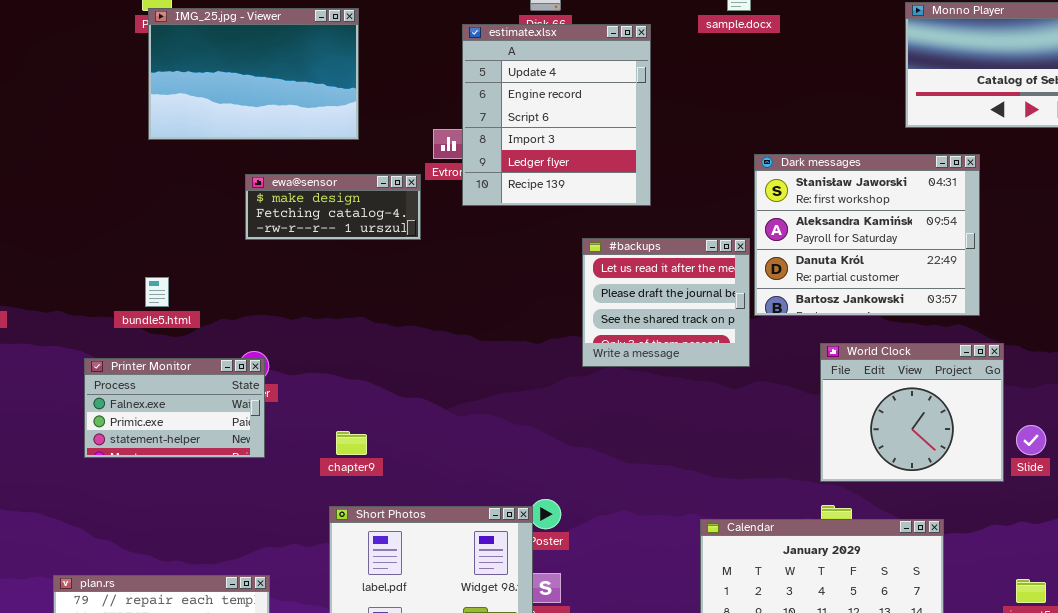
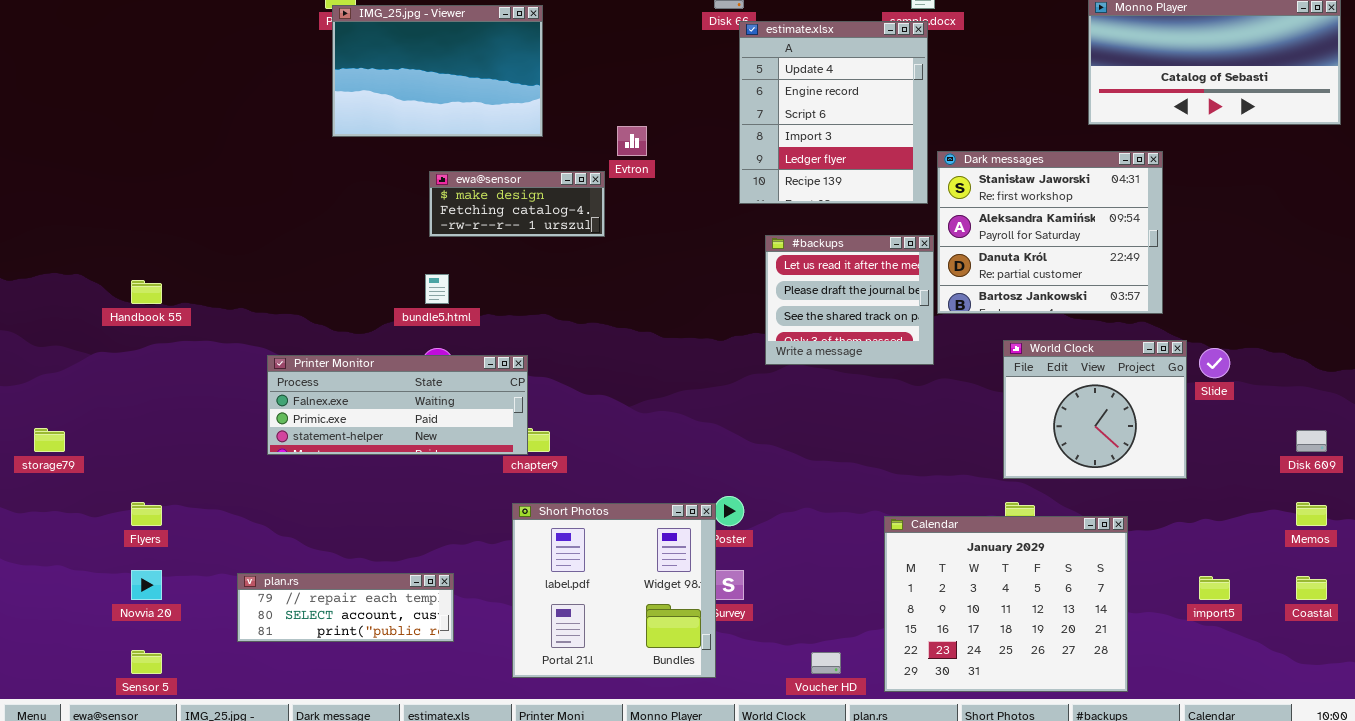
estimate.xlsx: [462,24,651,206] -> [739,21,928,204], moved
bundle5.html: [145,277,169,307] -> [425,274,449,304], moved
Printer Monitor: [84,358,265,458] -> [267,355,528,455], resized
Slide: [1016,425,1046,455] -> [1199,348,1230,378], moved

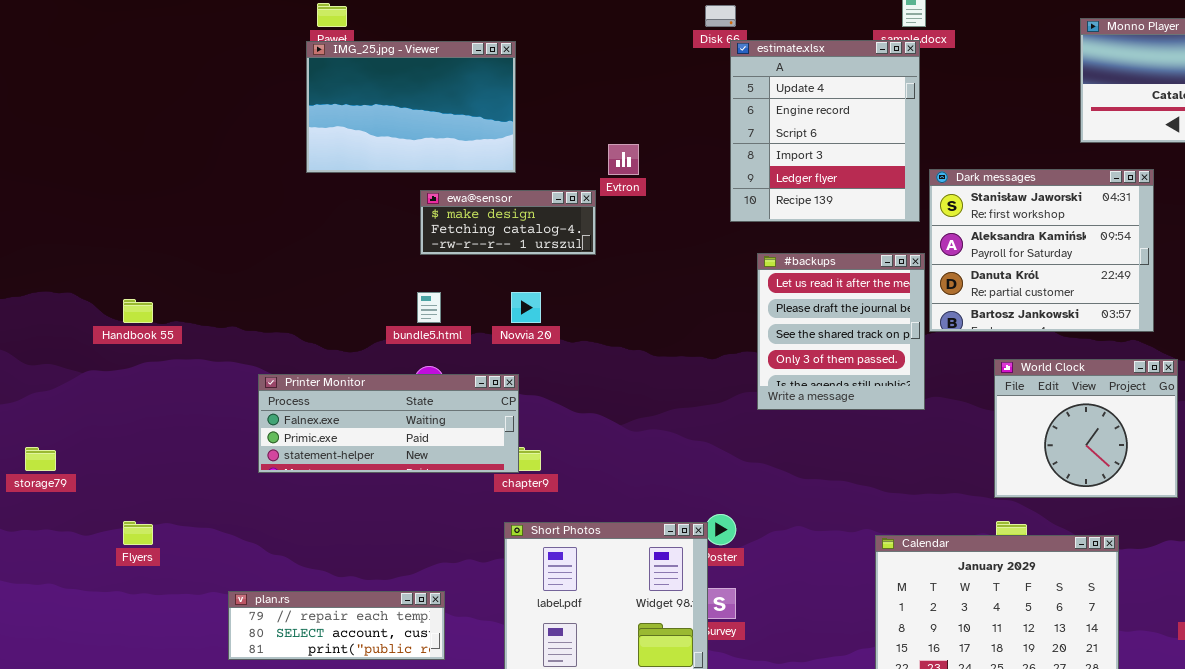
IMG_25.jpg - Viewer: [332,5,543,137] -> [306,41,516,173], moved
#backups: [765,235,934,365] -> [757,253,925,410], resized
Novvia 20: [131,570,162,600] -> [511,292,541,323], moved

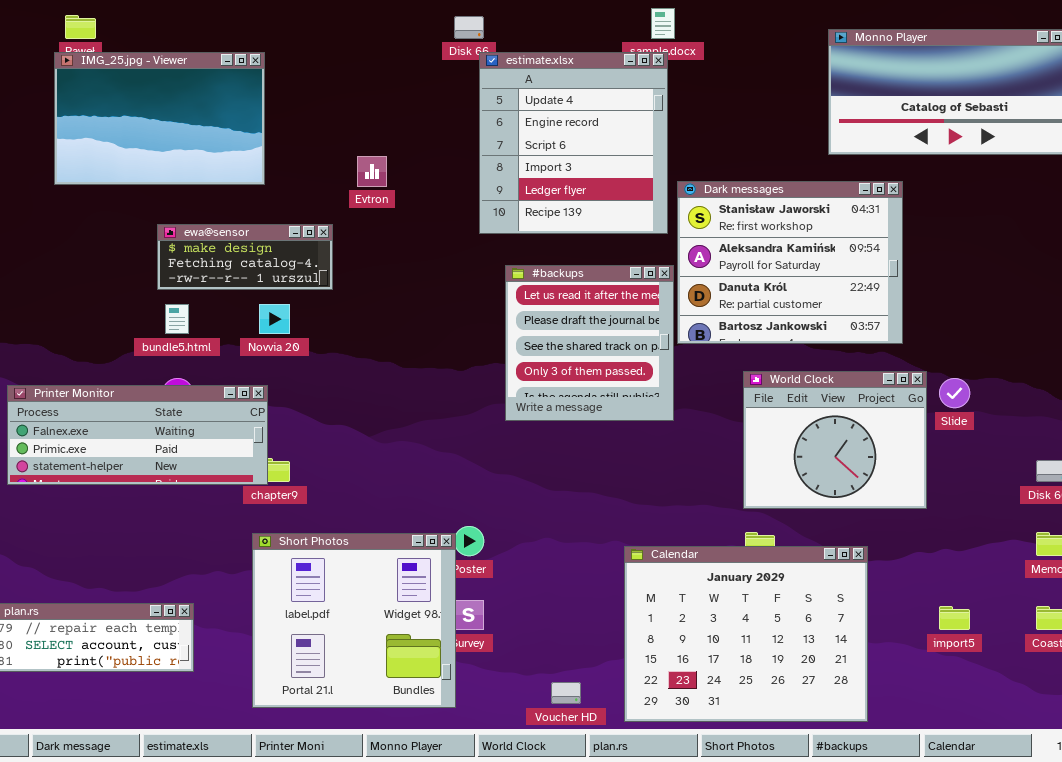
ewa@sensor: [420,190,596,255] -> [157,224,333,290], moved

